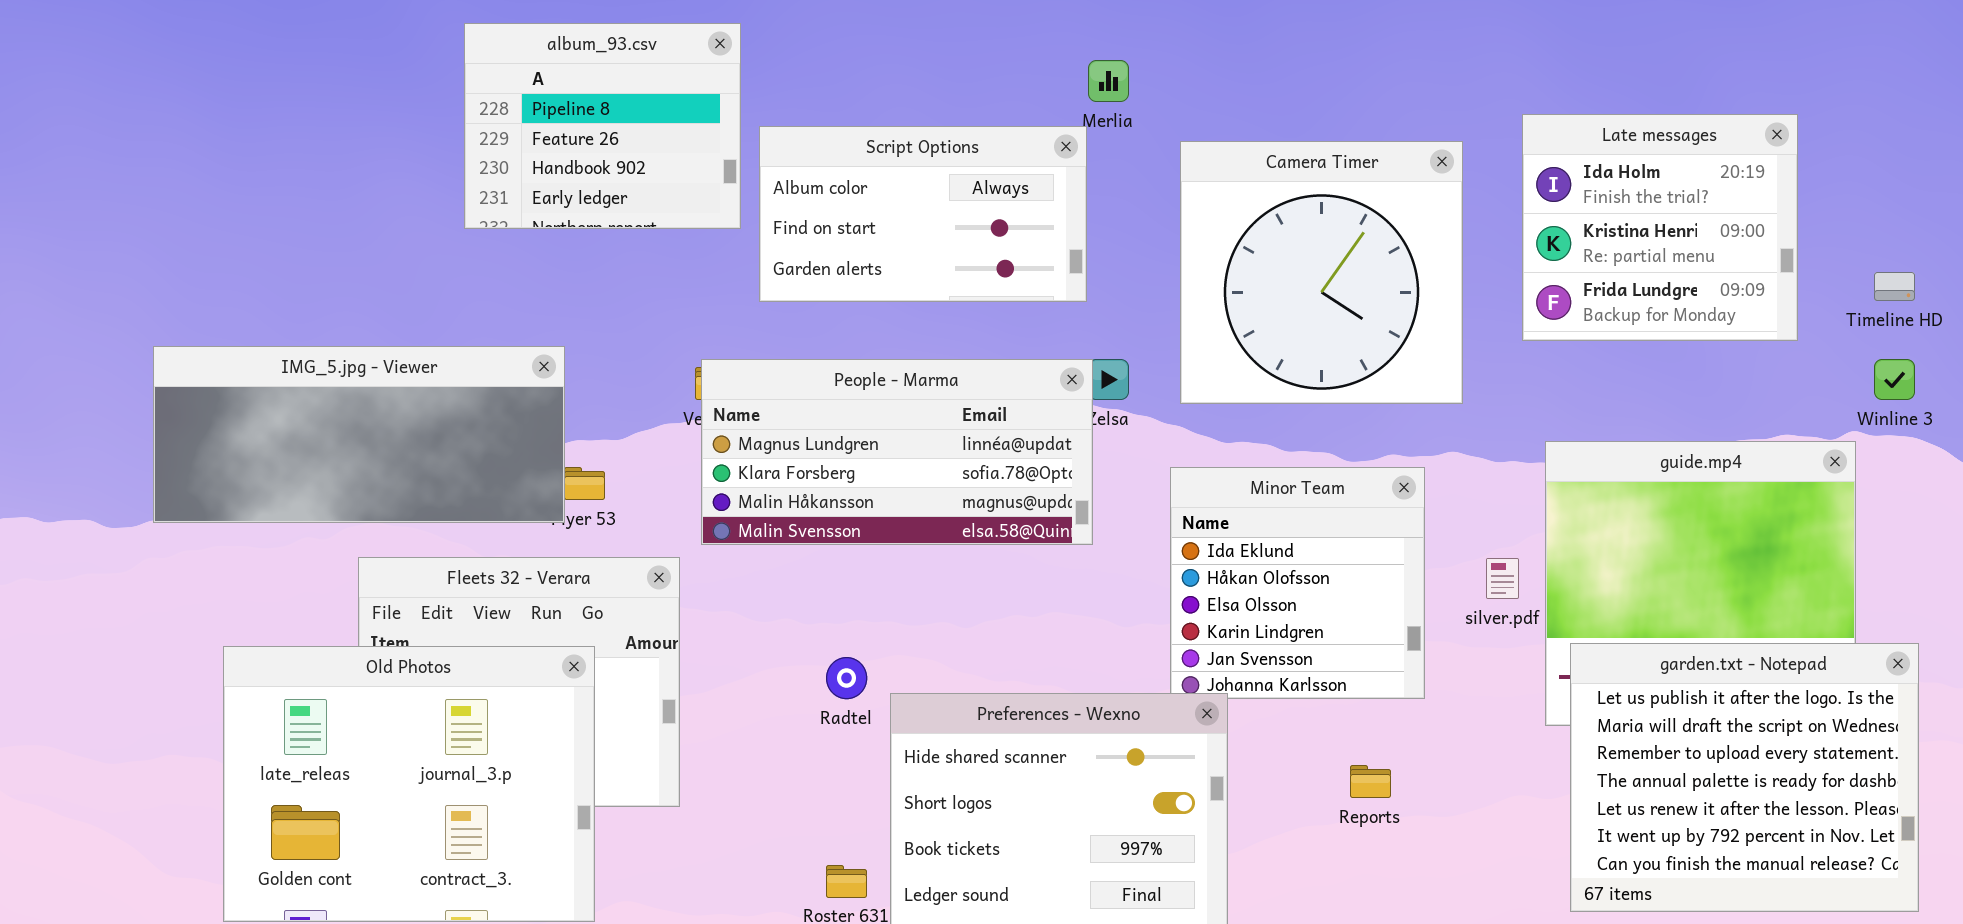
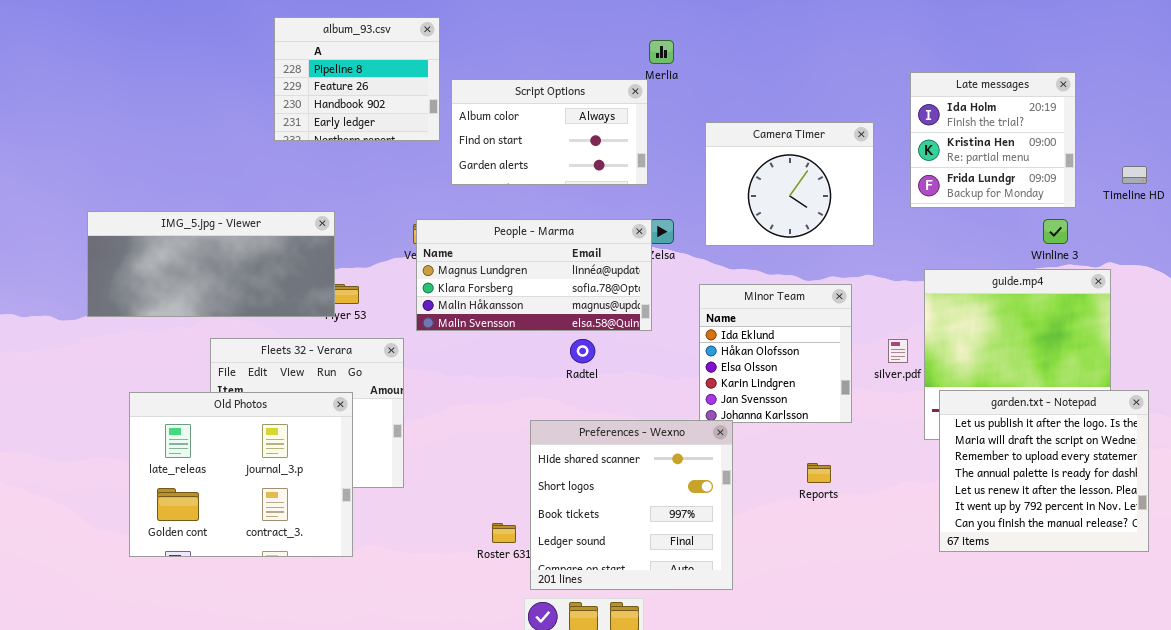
Camera Timer: [1180,141,1463,404] -> [705,122,874,246], resized
Winline 3: [1874,359,1915,400] -> [1043,219,1068,244], moved
Radtel: [826,657,867,699] -> [570,339,595,363], moved

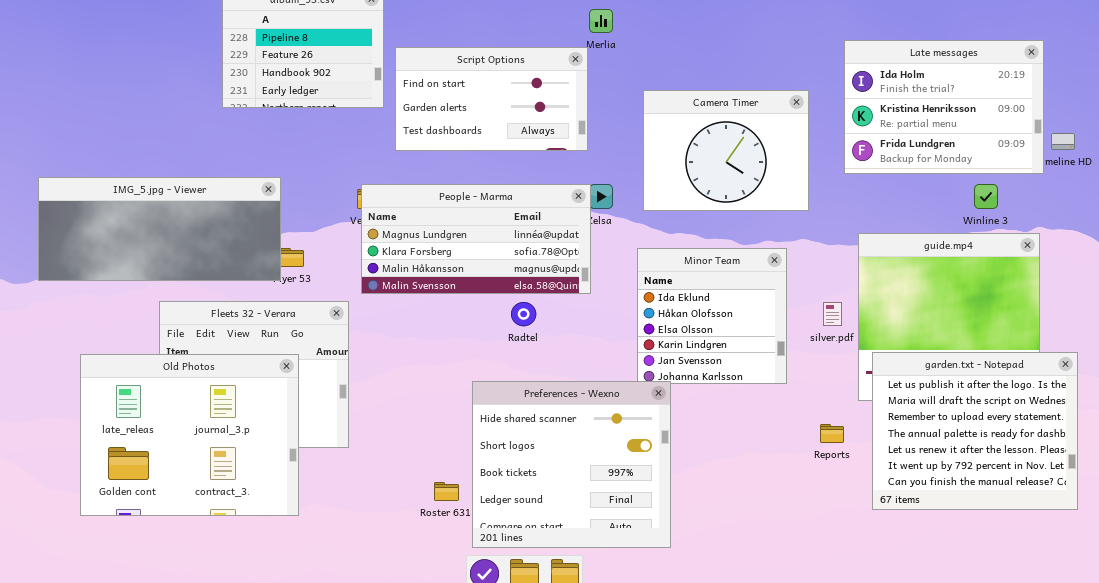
Late messages: [910,72,1076,208] -> [844,40,1044,174], resized
Script Options: [451,79,648,185] -> [395,47,588,151], scrolled down 1 row
Reports: [807,463,831,483] -> [820,424,844,443], moved

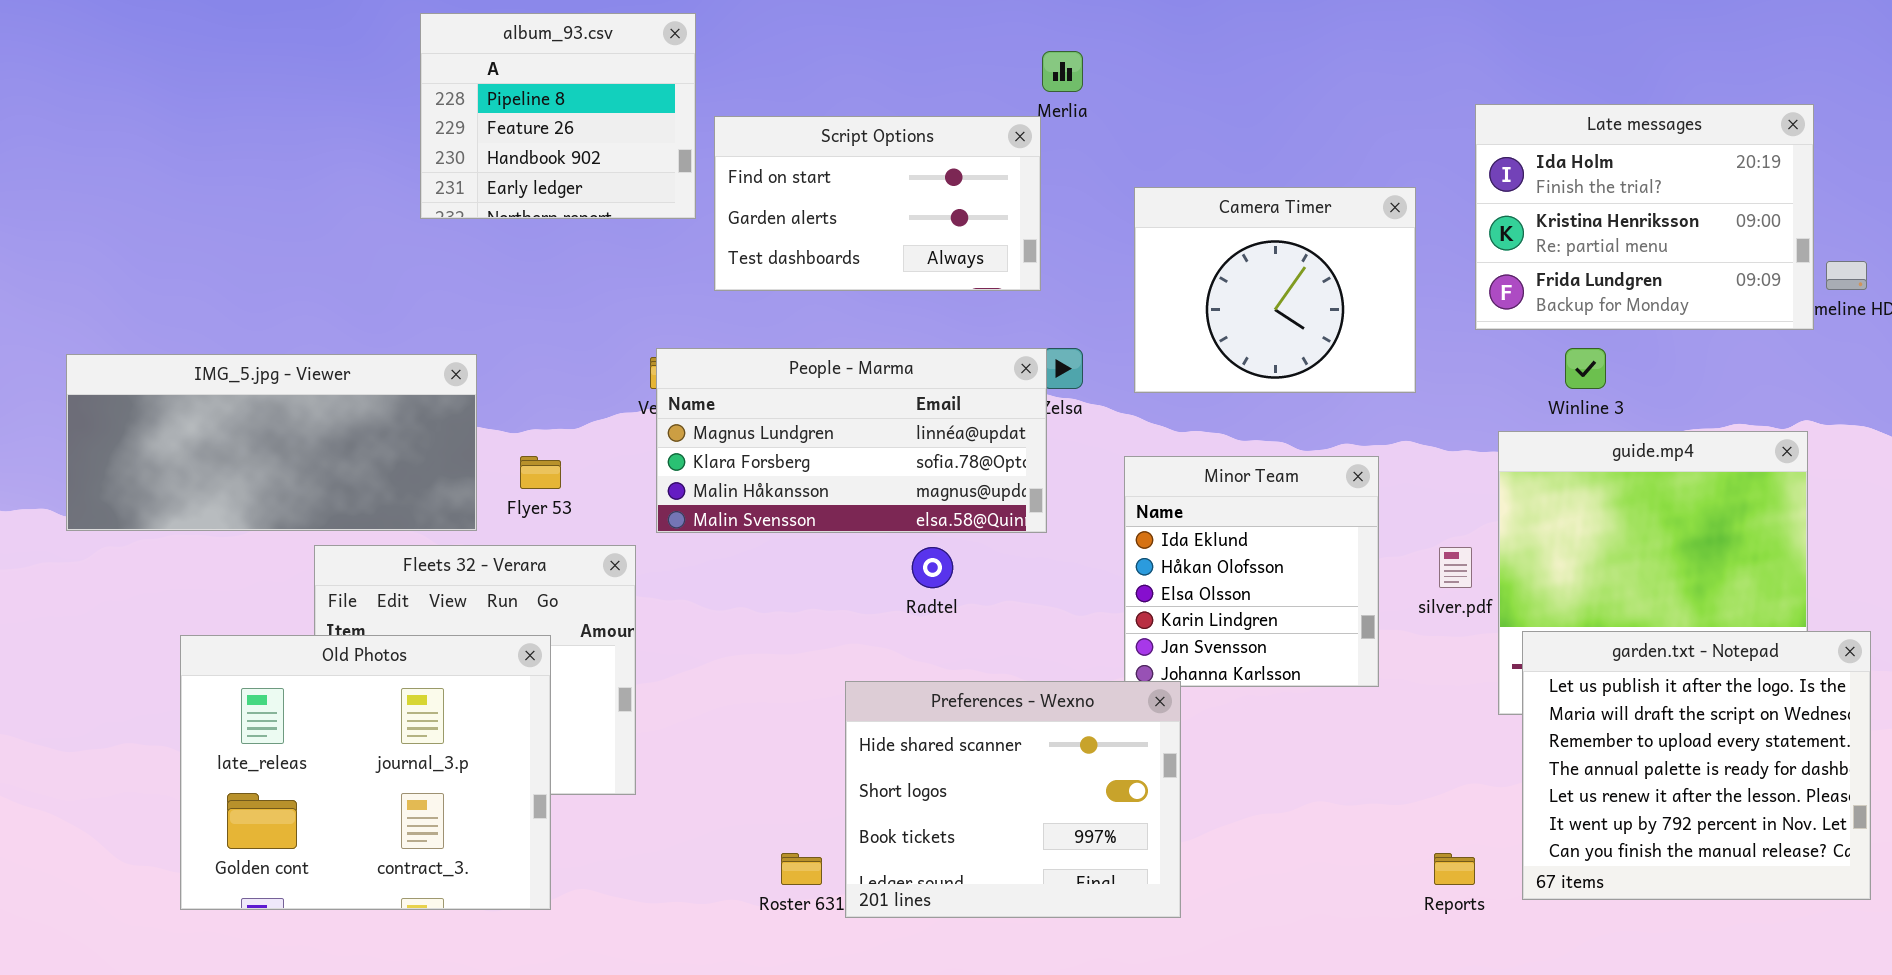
IMG_5.jpg - Viewer: [38,177,281,281] -> [66,354,477,531], moved
Winline 3: [974,184,998,209] -> [1565,348,1606,389], moved
Preferences - Wexno: [472,381,671,548] -> [845,681,1181,918], resized
Reports: [820,424,844,443] -> [1434,853,1475,885], moved

